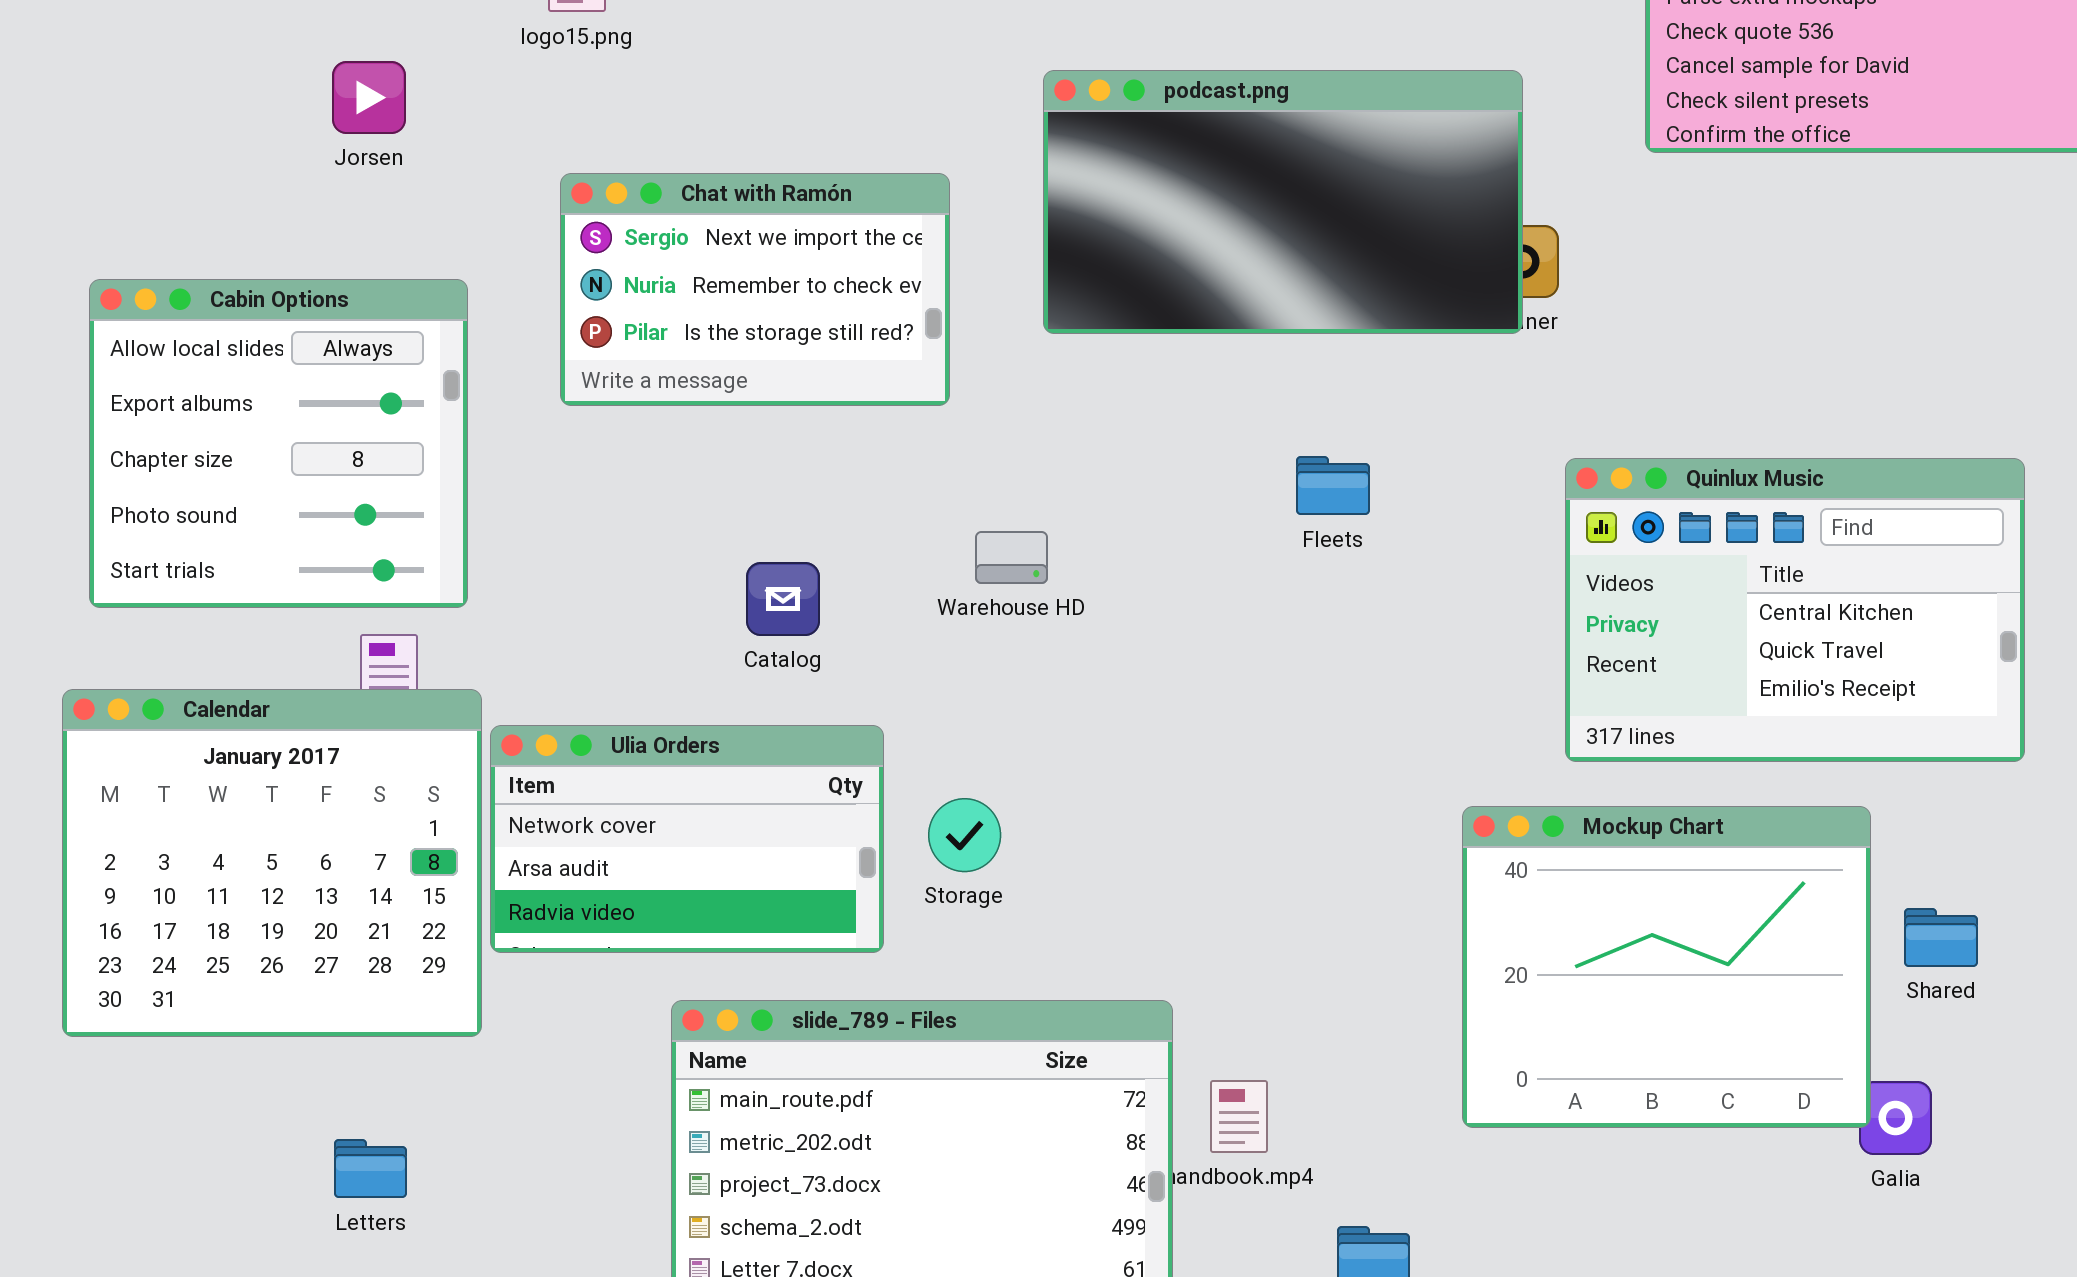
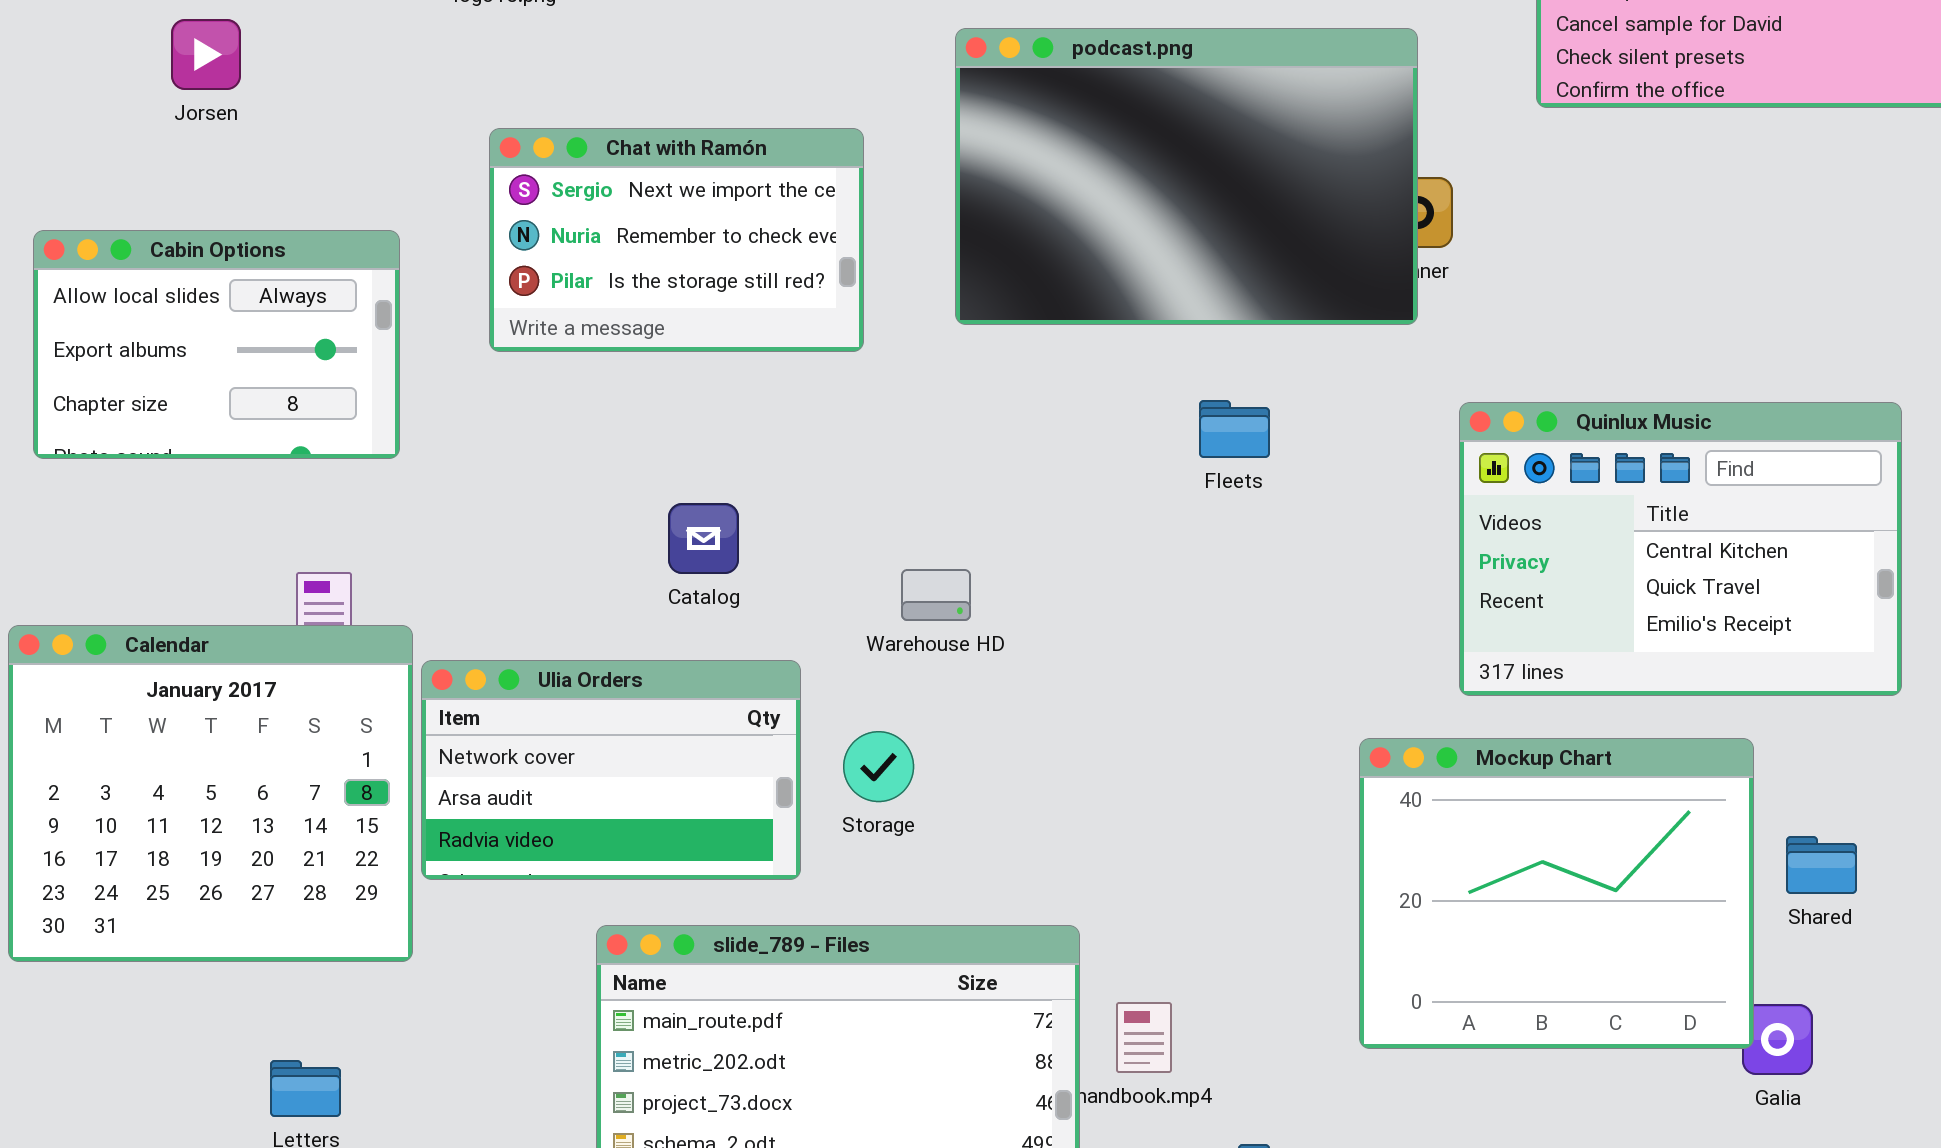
Jorsen: [332,61,406,134] -> [171,19,241,90], moved
podcast.png: [1043,70,1523,334] -> [955,28,1418,325], resized
Cabin Options: [89,279,468,608] -> [33,230,400,459], resized
Warehouse HD: [975,531,1048,584] -> [901,569,971,621], moved

